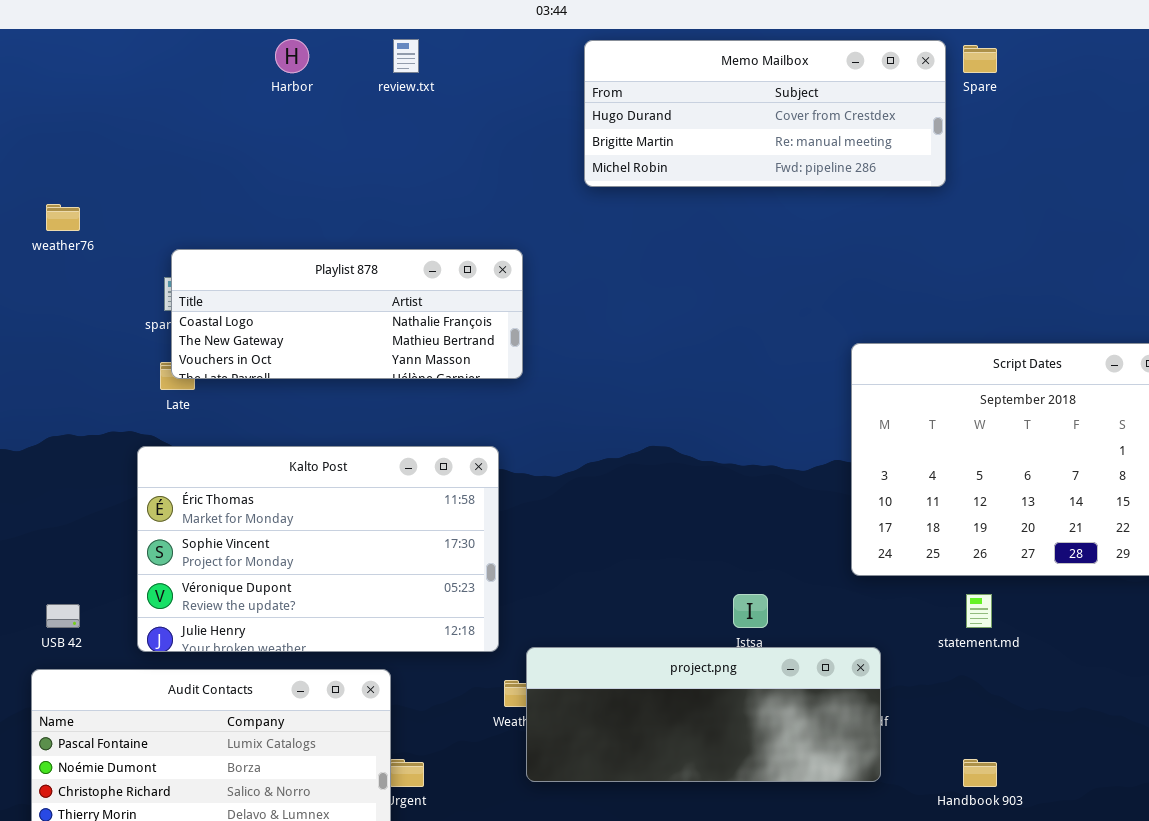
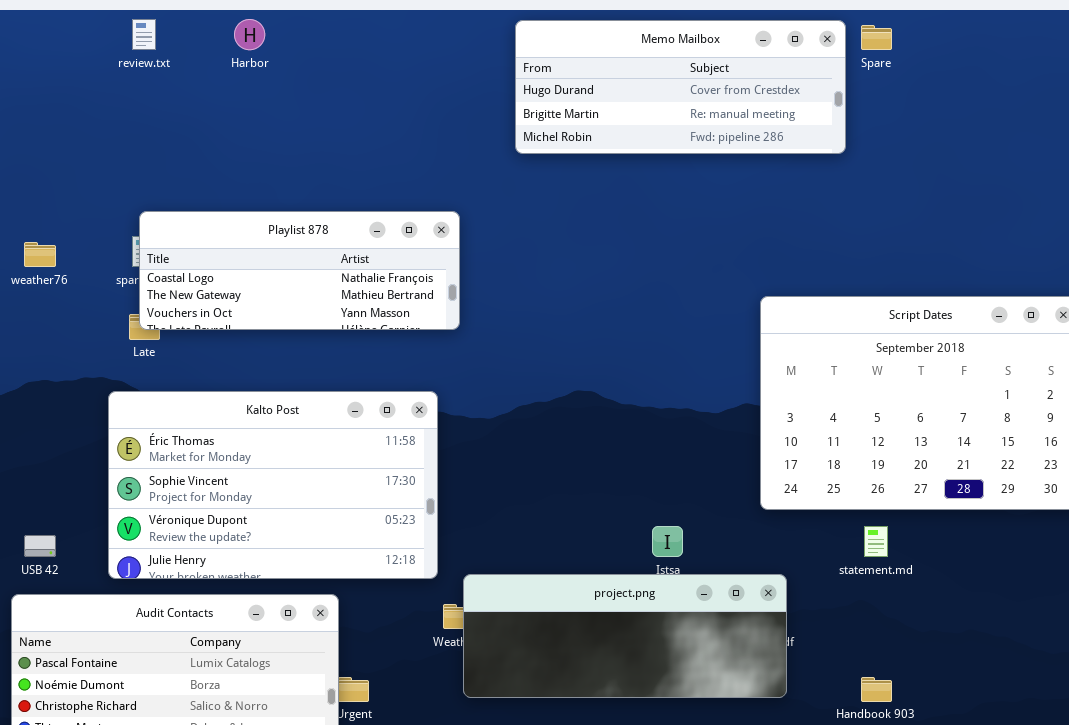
review.txt: [393,39,419,73] -> [132,19,156,50], moved
weather76: [46,204,80,231] -> [24,242,56,267], moved

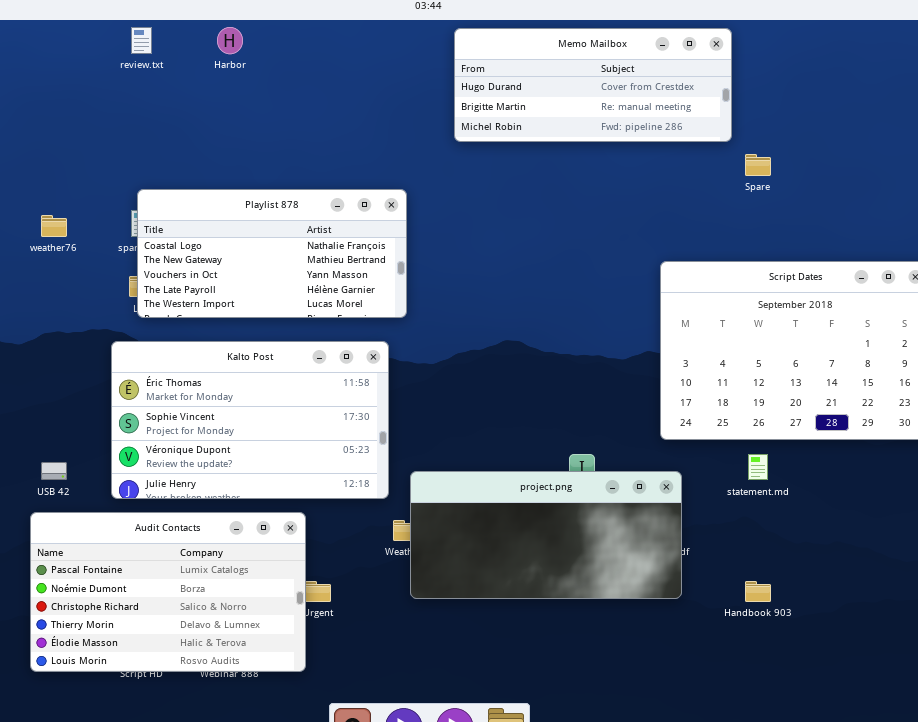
Spare: [861,25,892,50] -> [745,154,771,176], moved
Playlist 878: [139,211,460,330] -> [137,189,407,318], resized
project.png: [463,574,787,698] -> [410,471,682,599], resized

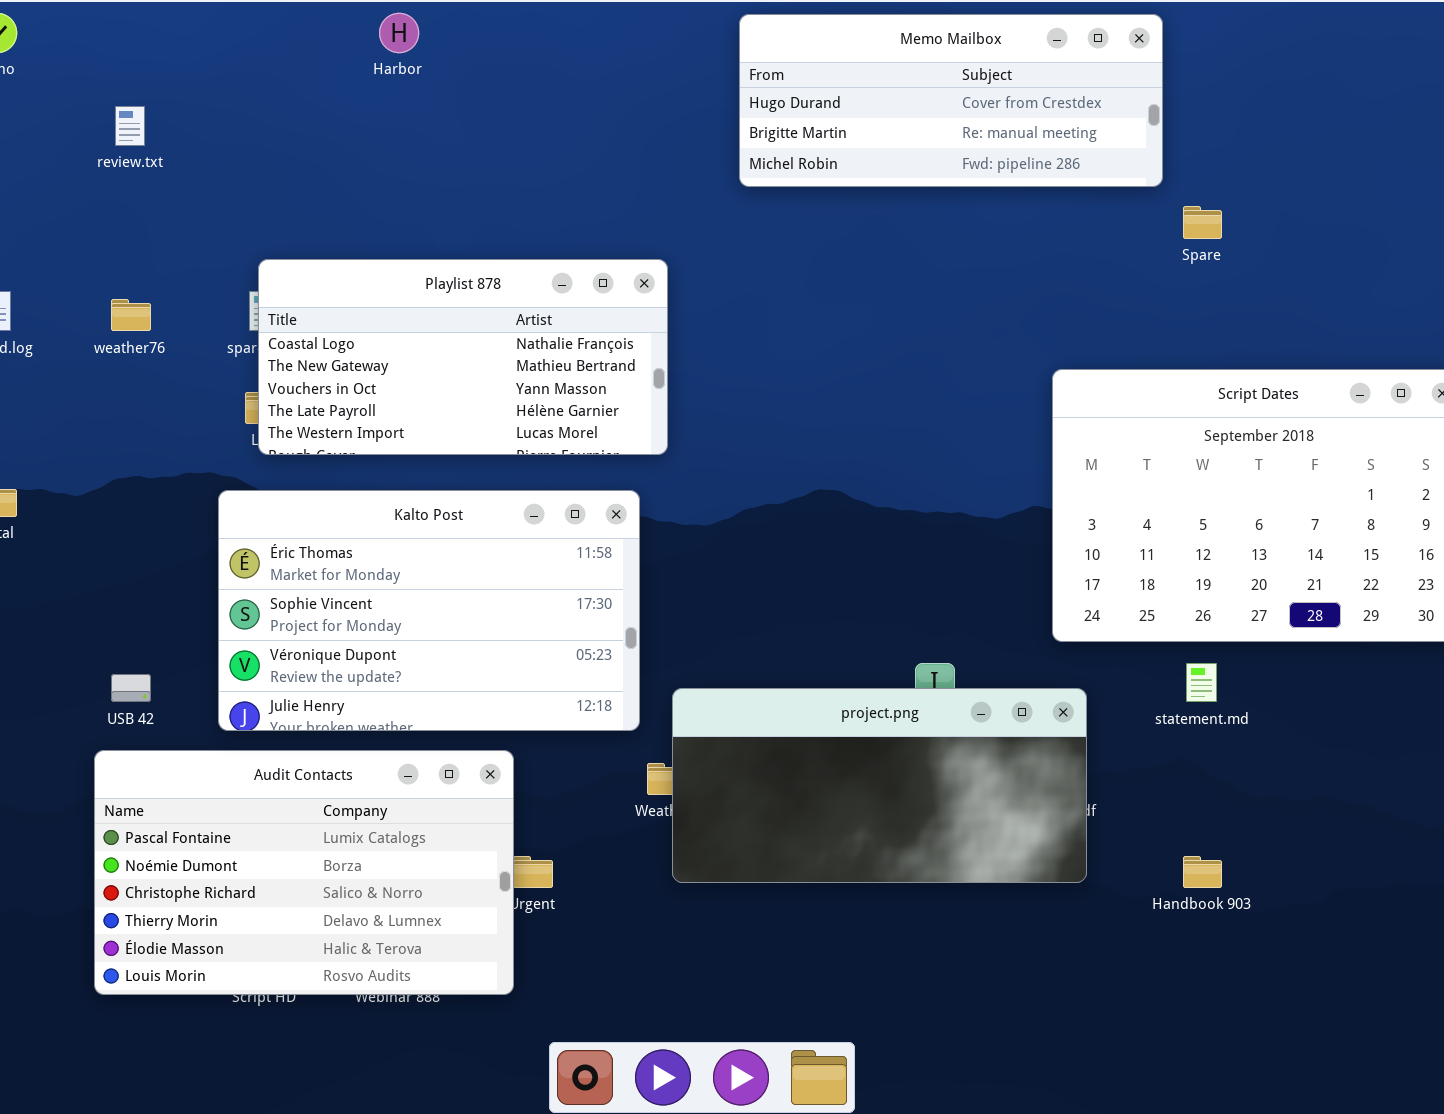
review.txt: [131,27,152,54] -> [115,106,145,146], moved

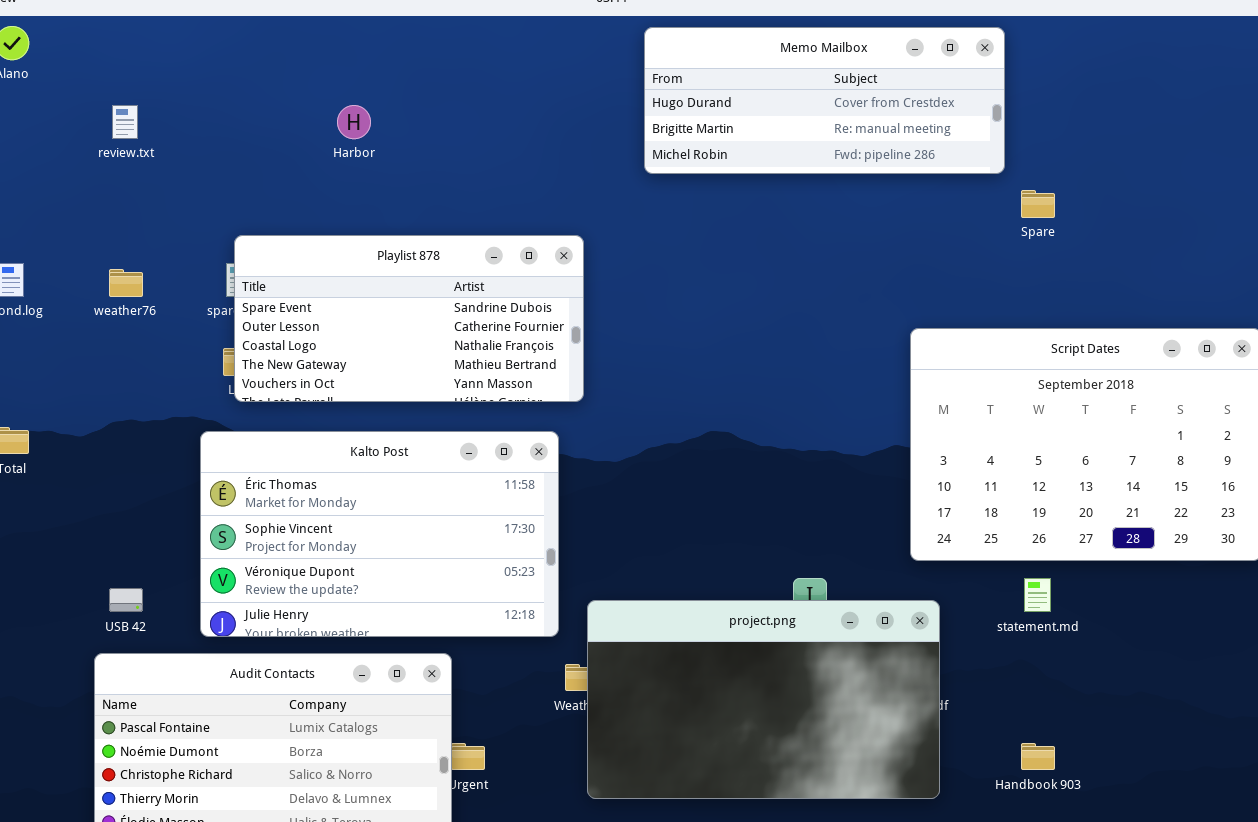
Harbor: [379,13,419,53] -> [337,105,371,139], moved
Playlist 878: [258,259,668,455] -> [234,235,584,402], scrolled up 2 rows
project.png: [672,688,1087,883] -> [587,600,940,799], resized

